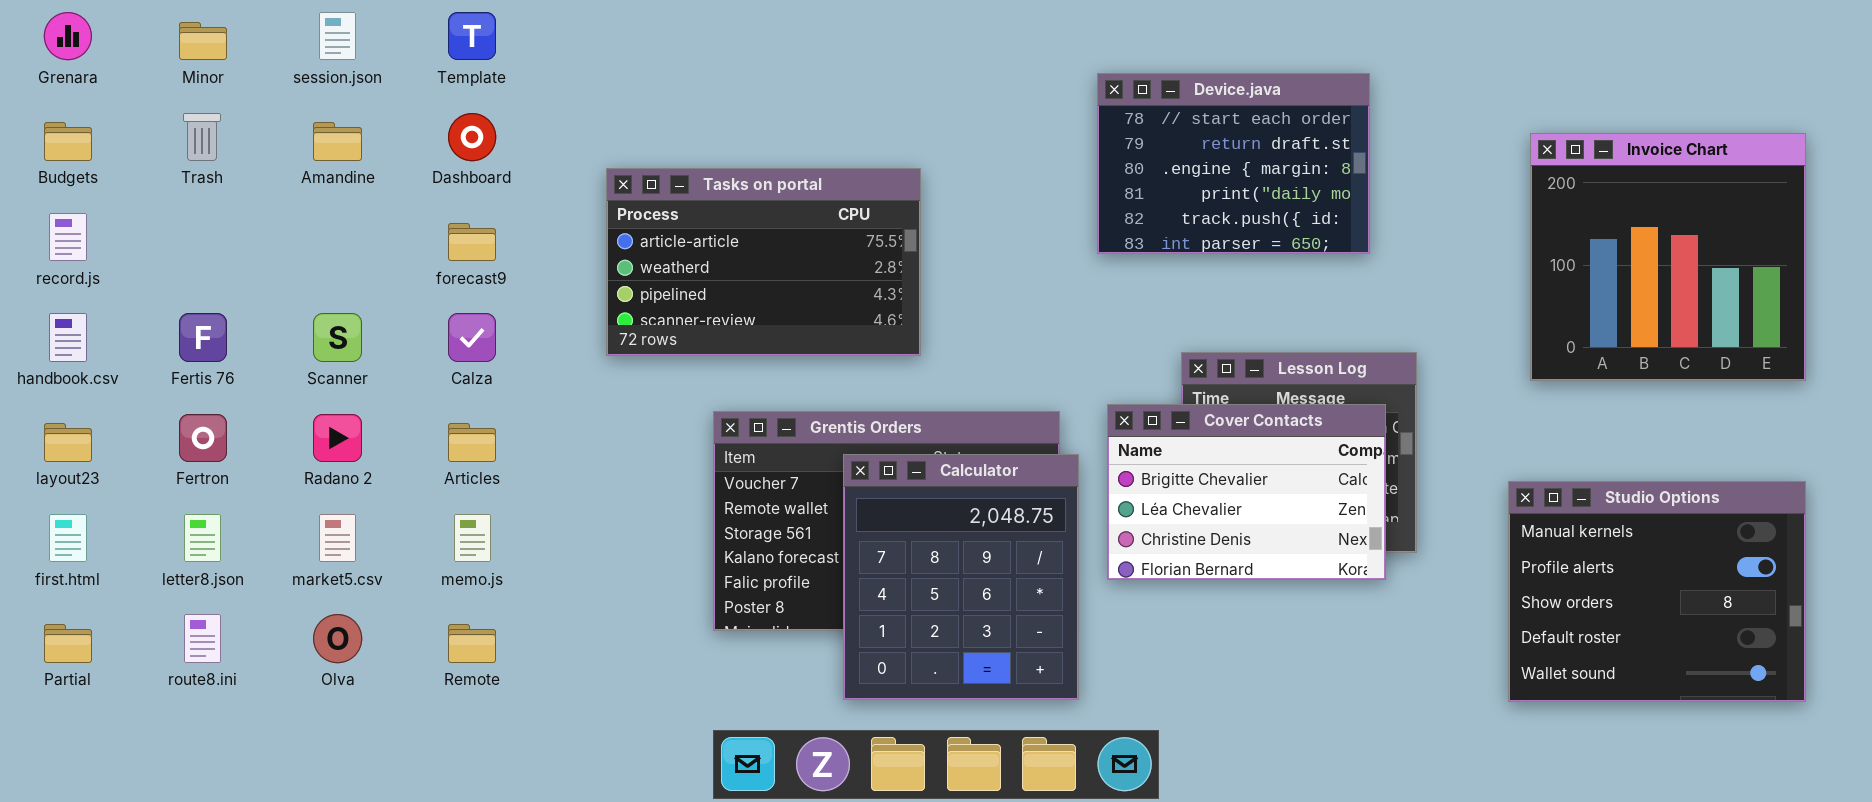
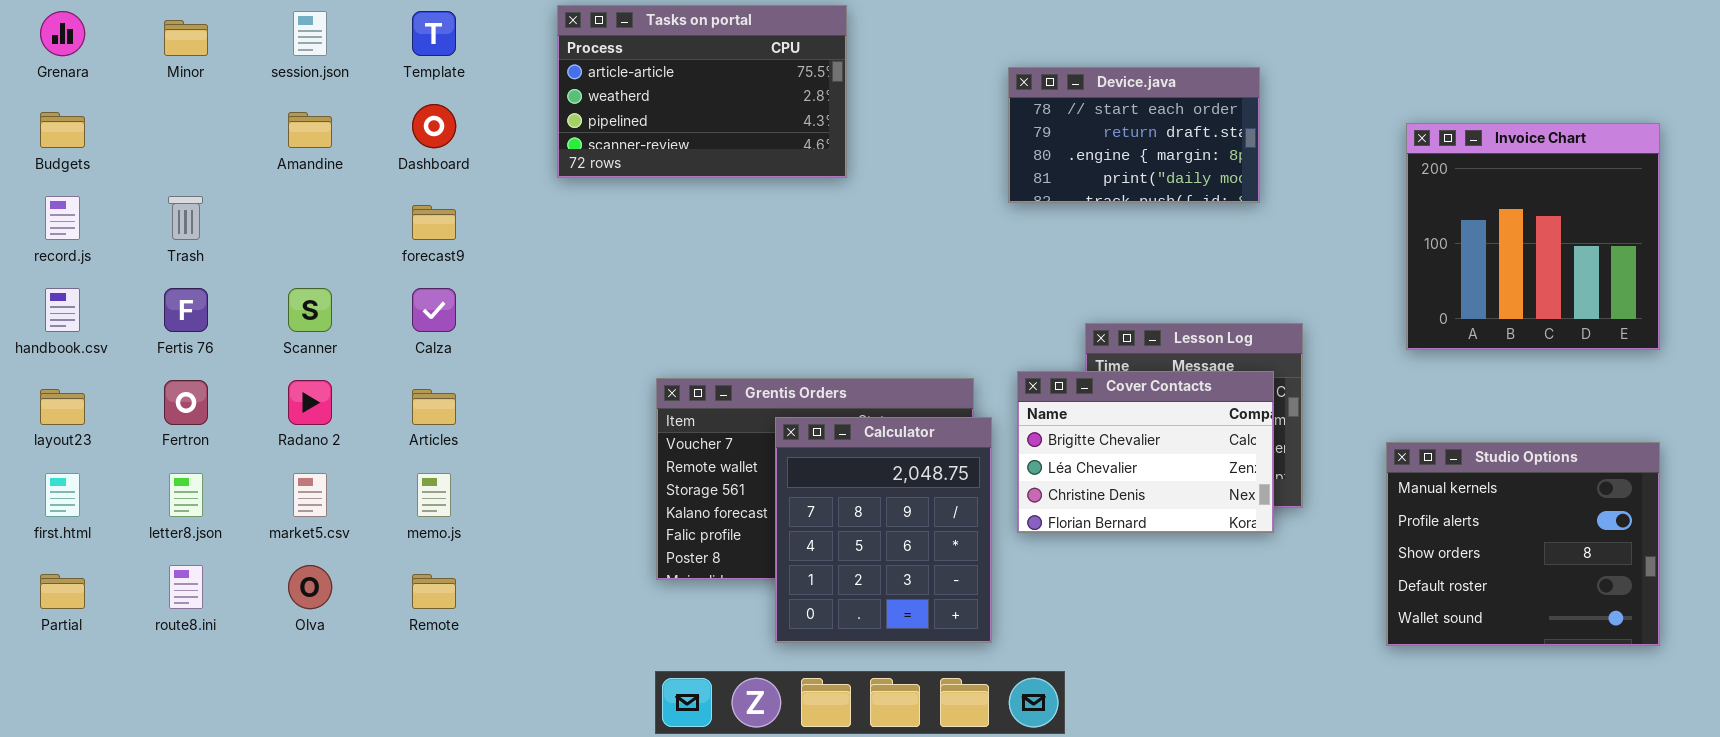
Device.java: [1097,73,1370,254] -> [1008,67,1260,203], resized
Trash: [183,113,221,161] -> [168,196,203,240], moved
Tasks on portal: [606,168,921,356] -> [557,5,847,178], moved

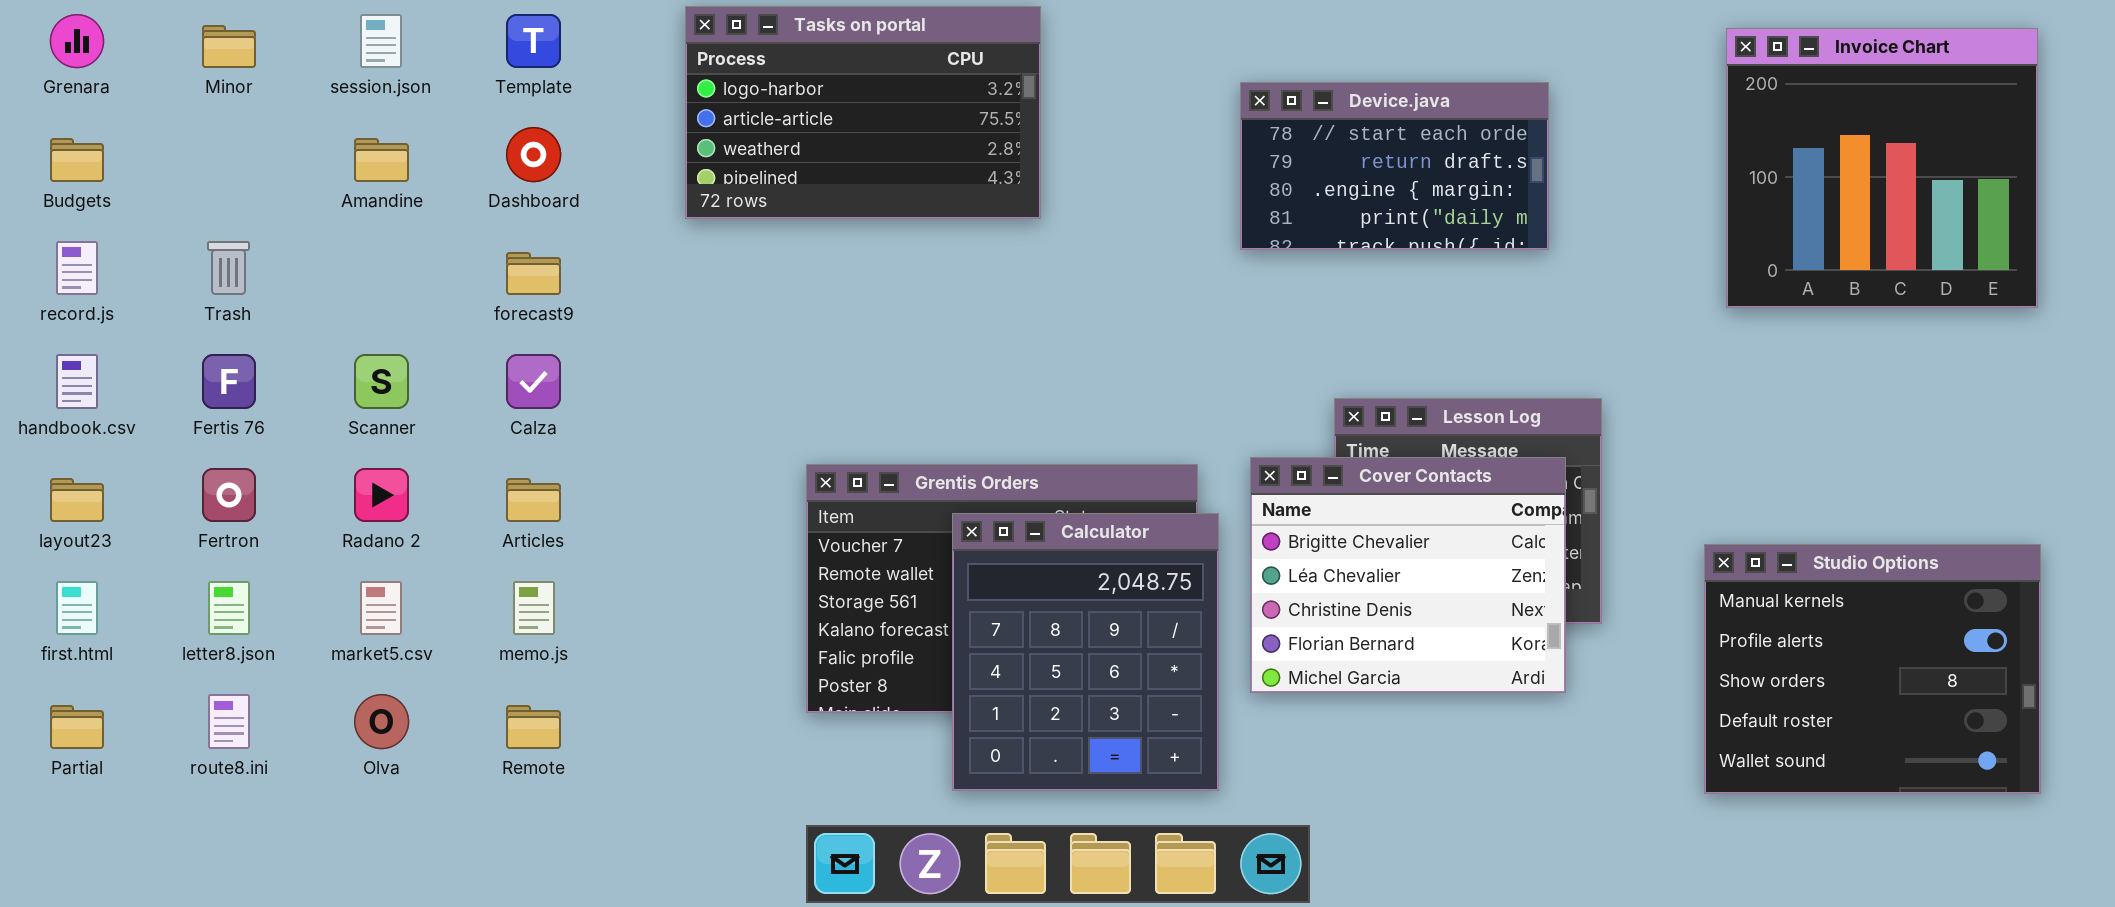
Tasks on portal: [557,5,847,178] -> [685,6,1041,219], scrolled up 1 row
Invoice Chart: [1406,123,1660,350] -> [1726,28,2038,308], moved
Cover Contacts: [1017,371,1274,533] -> [1250,457,1566,693], resized

